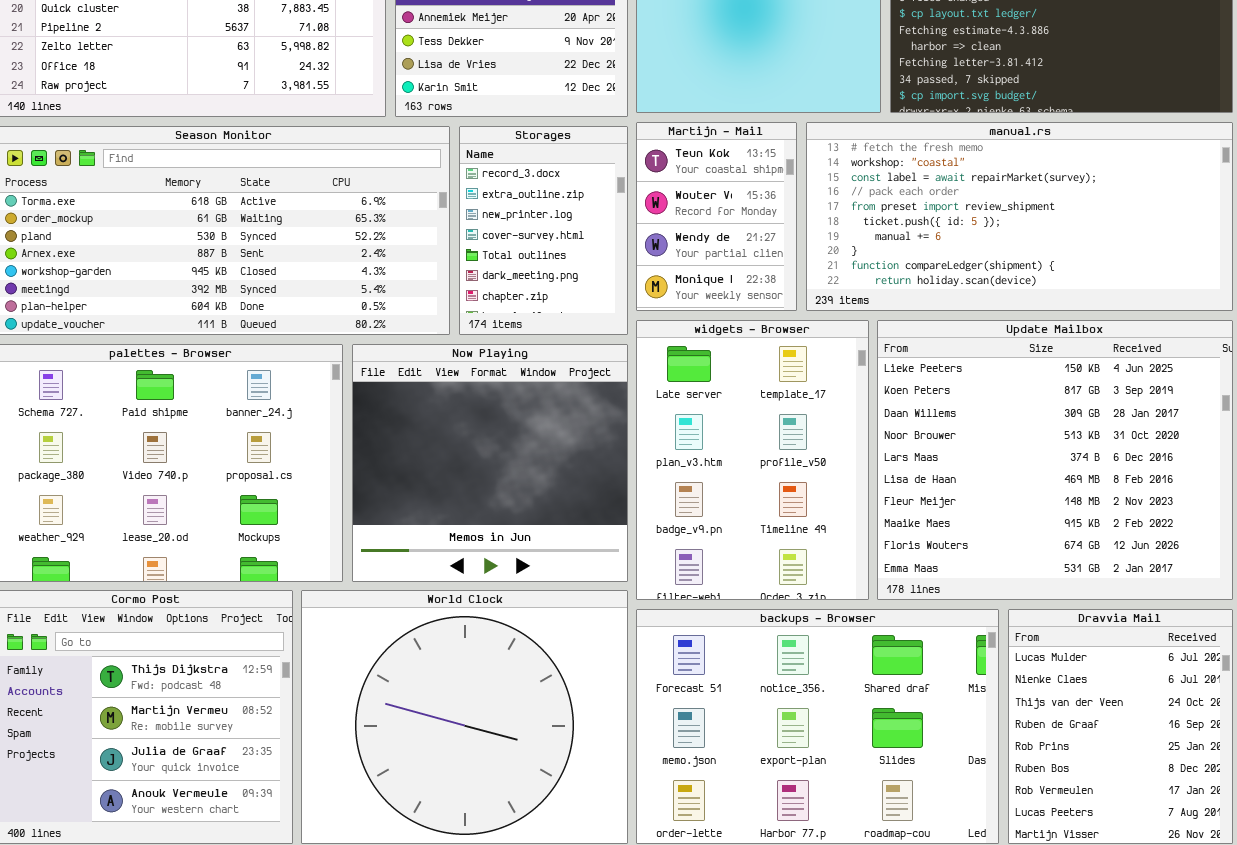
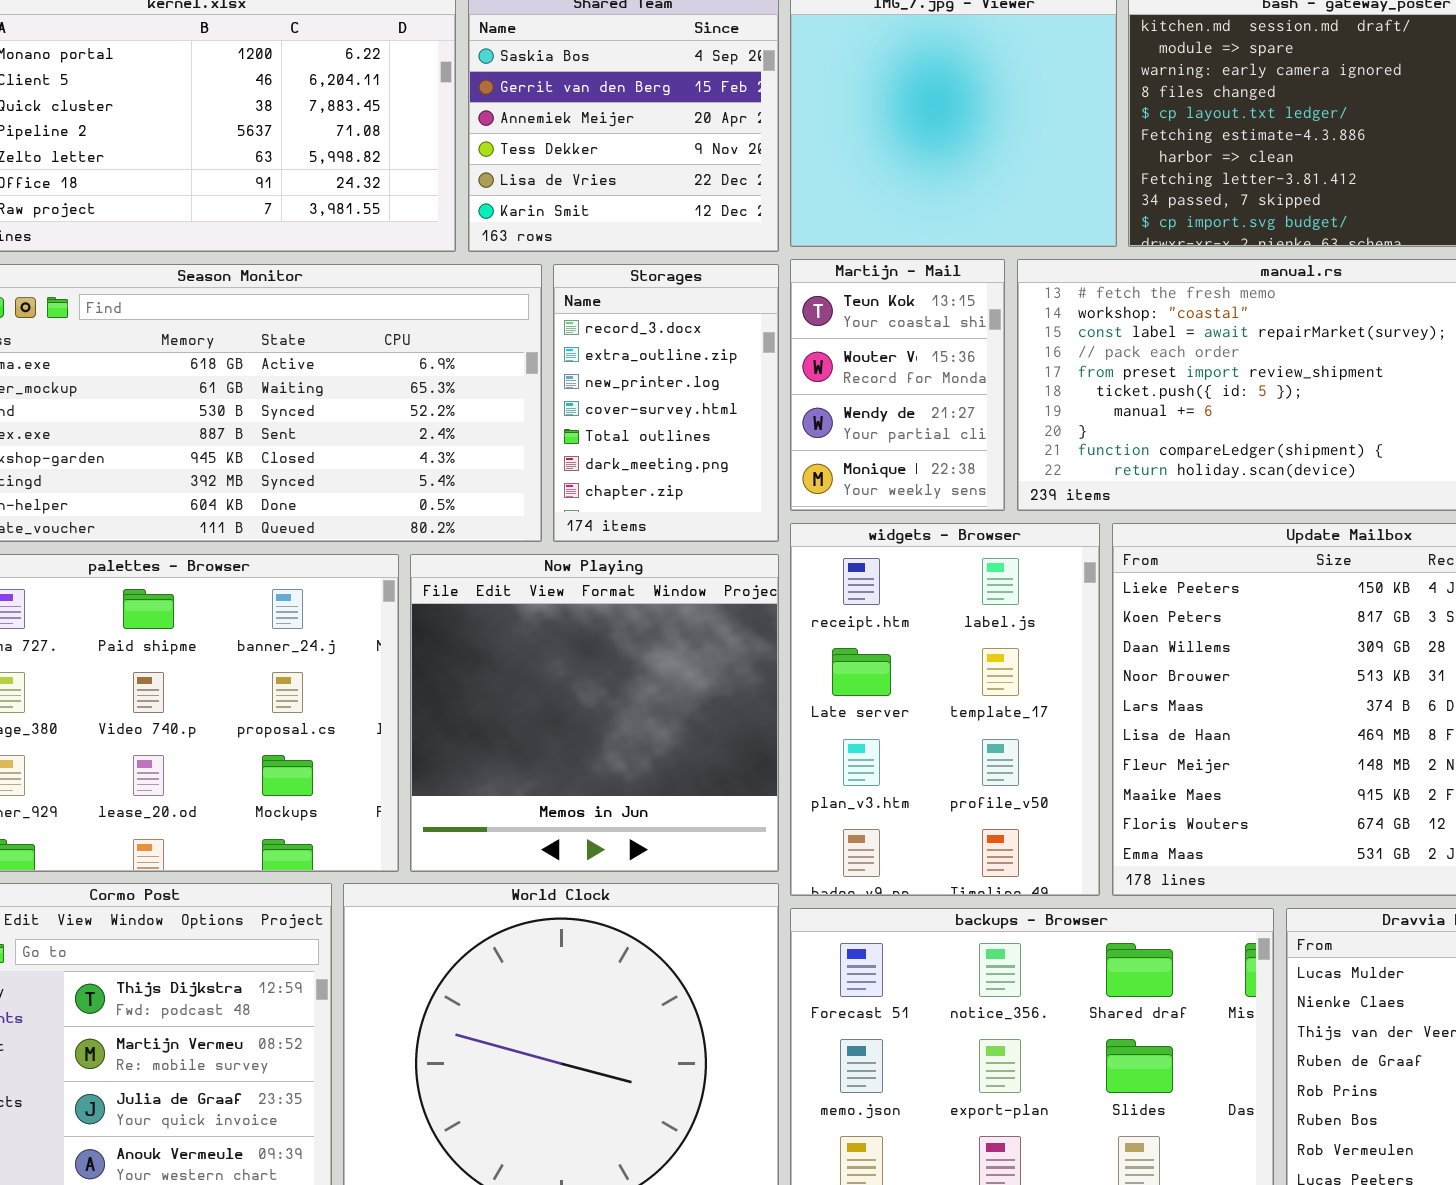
widgets - Browser: [636,320,869,600] -> [790,523,1100,896], scrolled up 1 row

